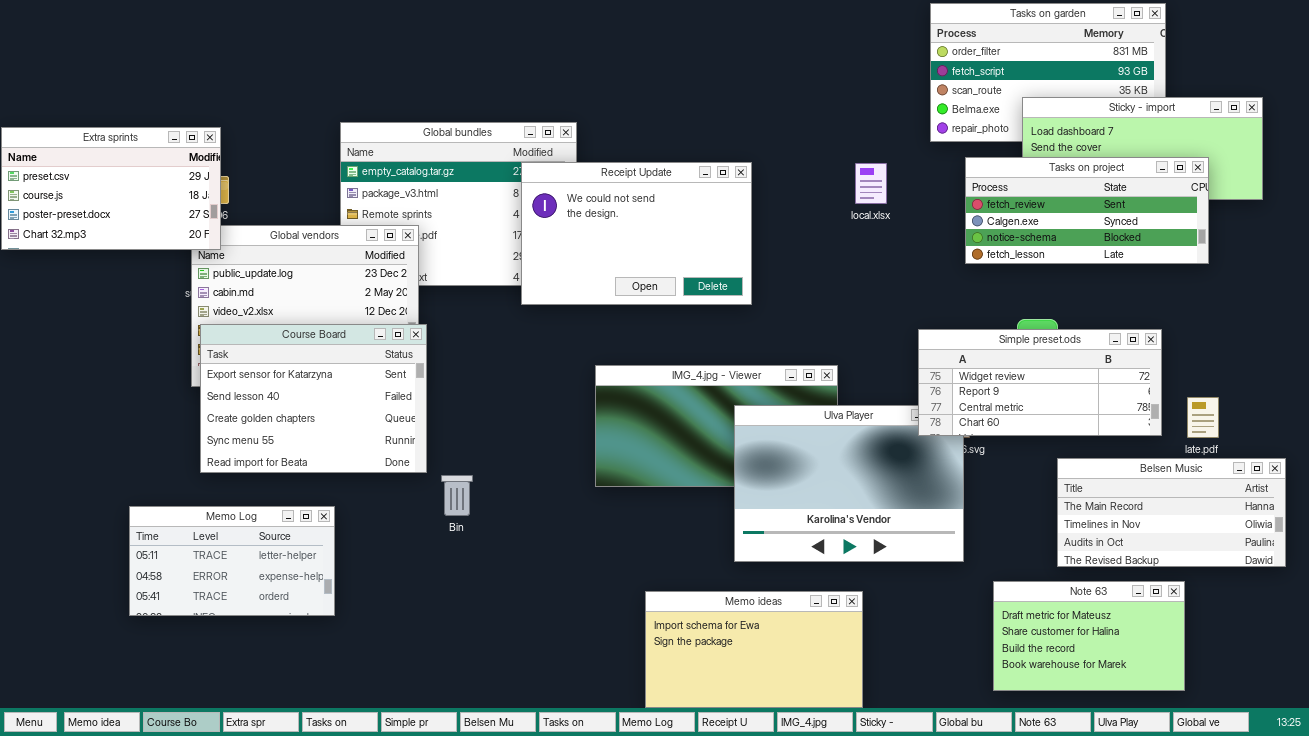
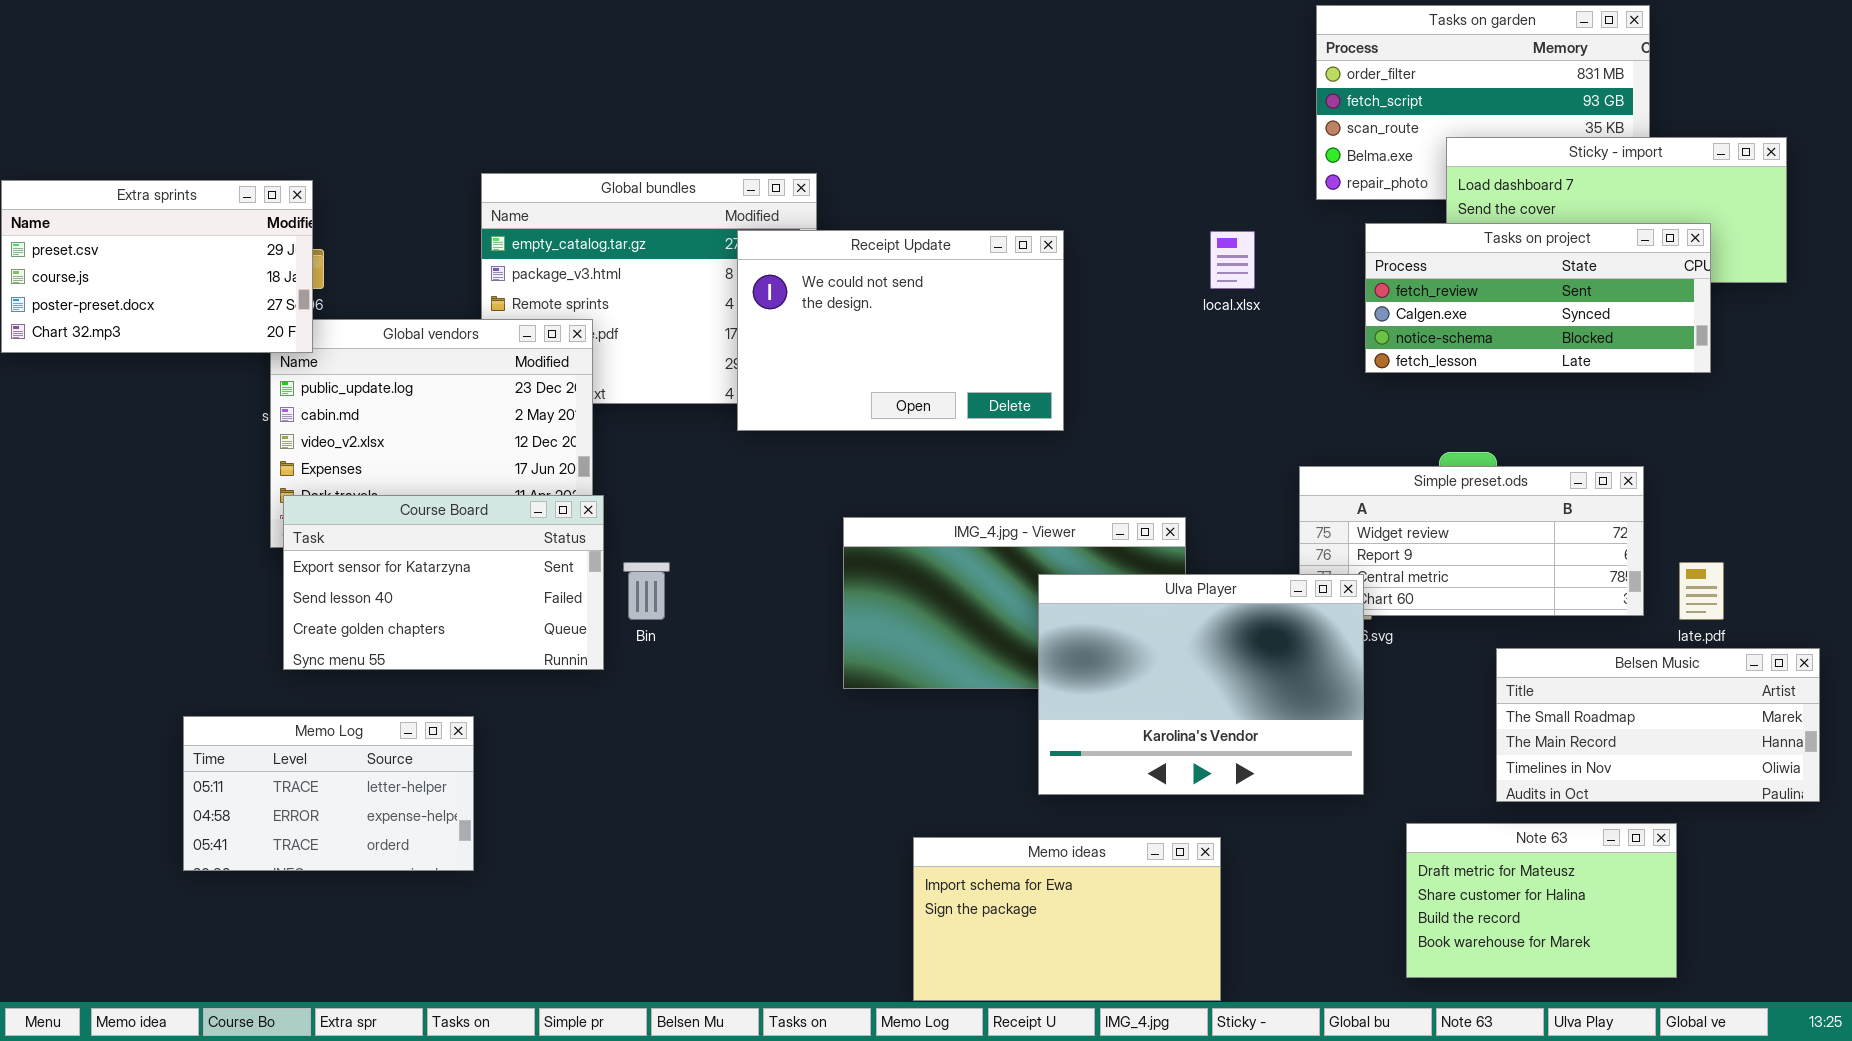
Course Board: [200,324,427,473] -> [283,495,604,670], resized
Ulva Player: [734,405,964,562] -> [1038,574,1364,795], raised
Belsen Music: [1057,458,1286,567] -> [1496,648,1820,802], scrolled up 1 row
Bin: [441,475,473,516] -> [623,562,670,620], moved

